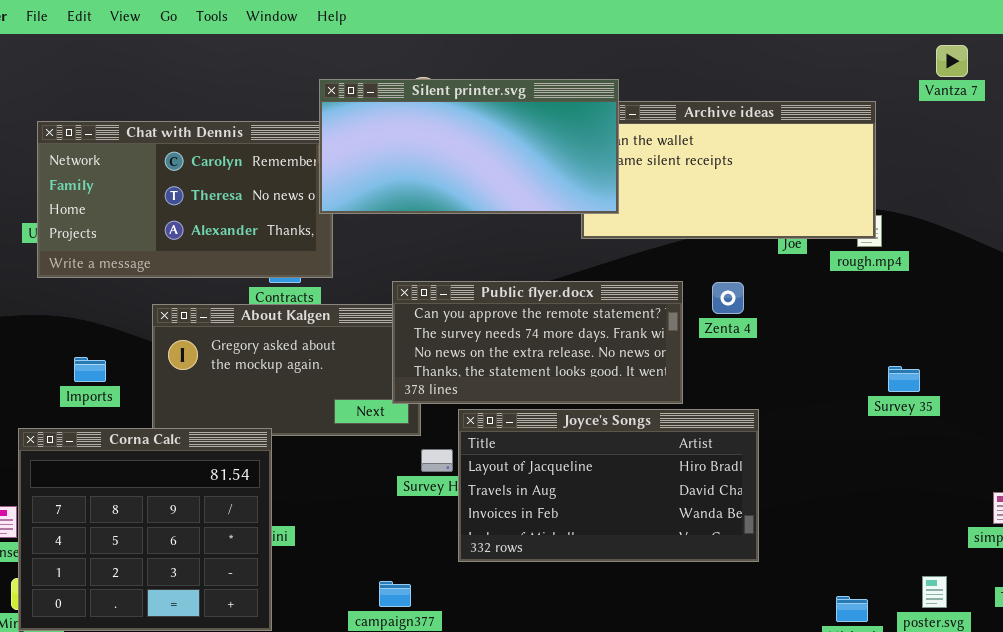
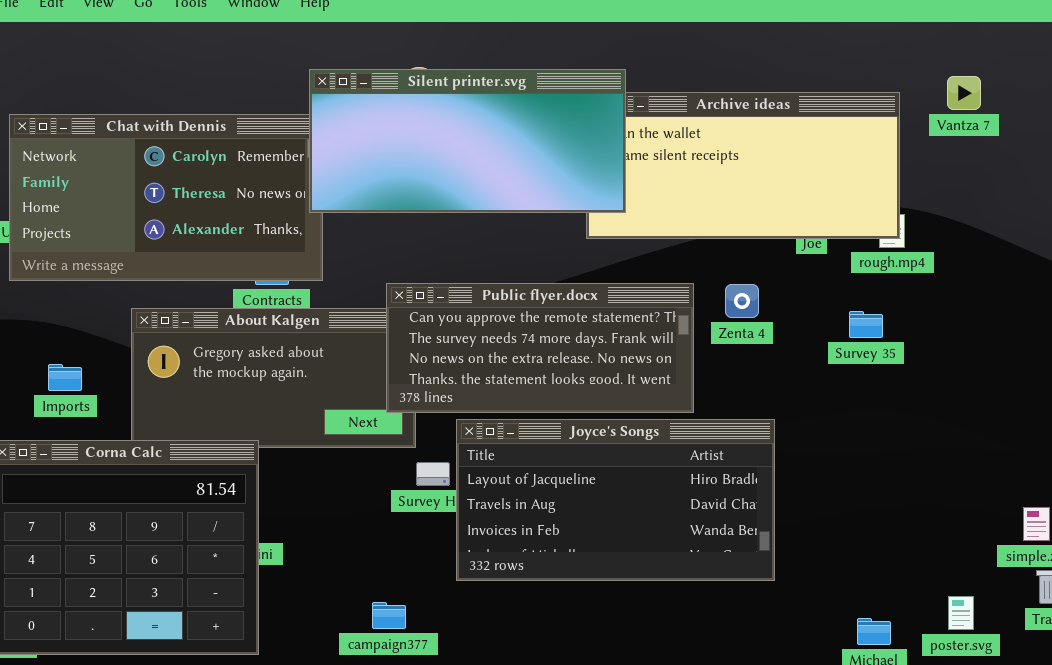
Vantza 7: [936,45,968,77] -> [947,76,981,110], moved
Survey 35: [888,366,920,392] -> [849,311,883,338], moved

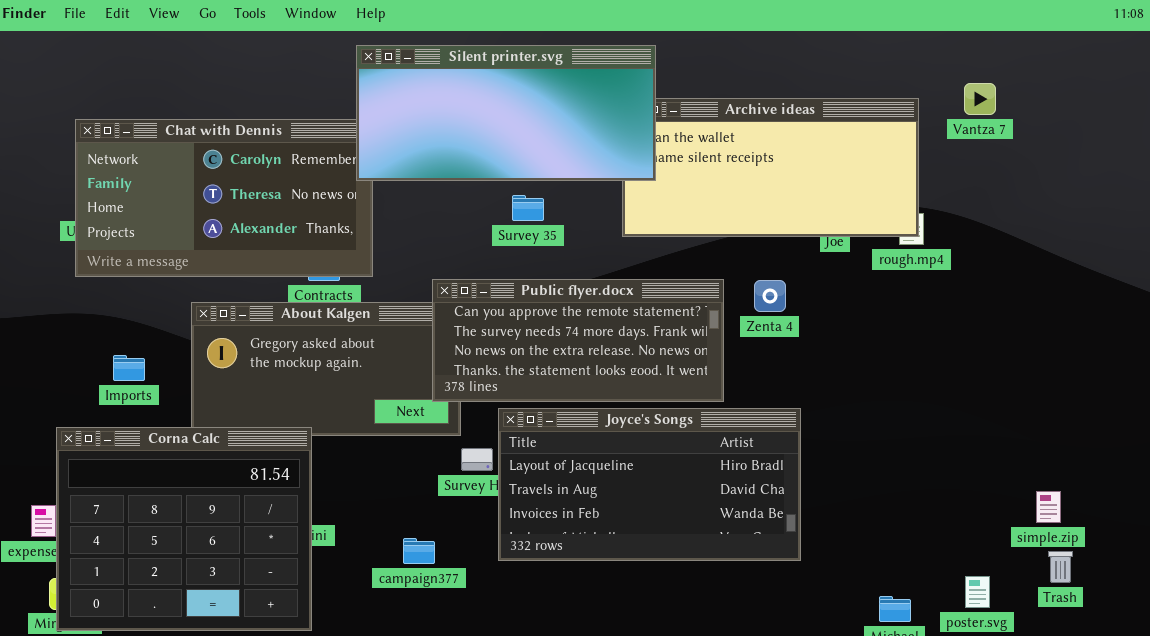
Silent printer.svg: [309,69,626,213] -> [356,45,656,181], moved
Survey 35: [849,311,883,338] -> [512,195,544,221], moved
campaign377: [372,602,406,629] -> [403,538,435,564], moved

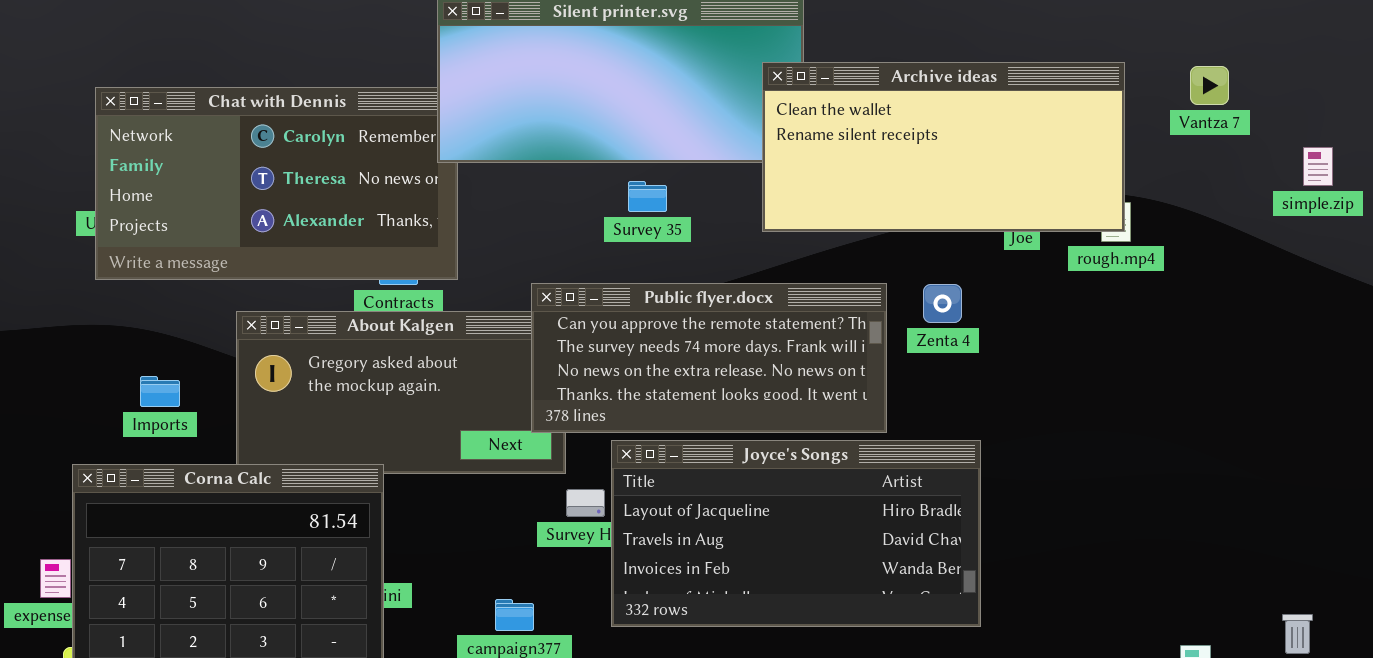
Vantza 7: [964,83,996,115] -> [1190,66,1229,105], moved
Archive ideas: [622,98,919,237] -> [762,62,1125,232], raised
simple.zip: [1036,491,1061,523] -> [1303,147,1333,186], moved

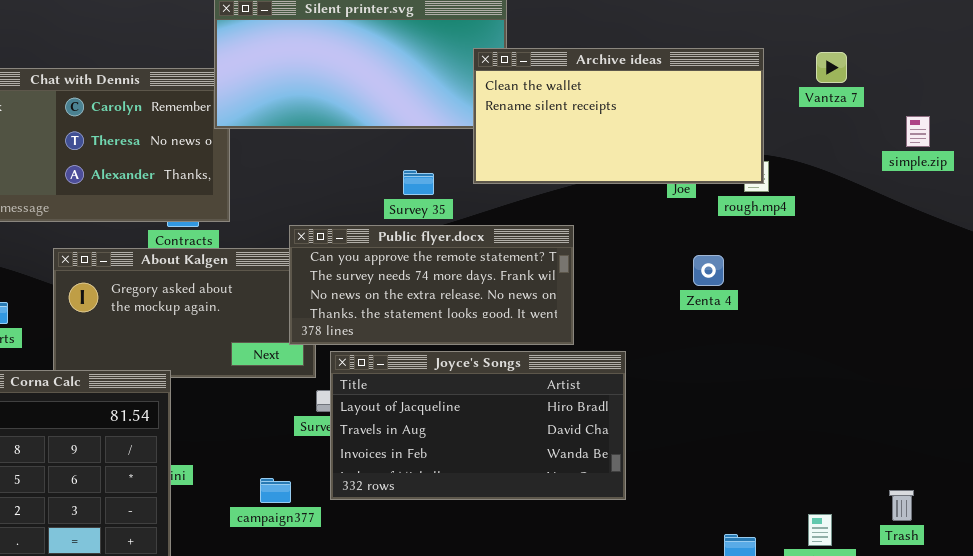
Survey 35: [628,181,667,212] -> [403,170,434,195], moved
Zenta 4: [923,284,962,323] -> [693,255,724,286], moved
Joyce's Songs: [611,440,981,627] -> [330,351,626,500], moved

